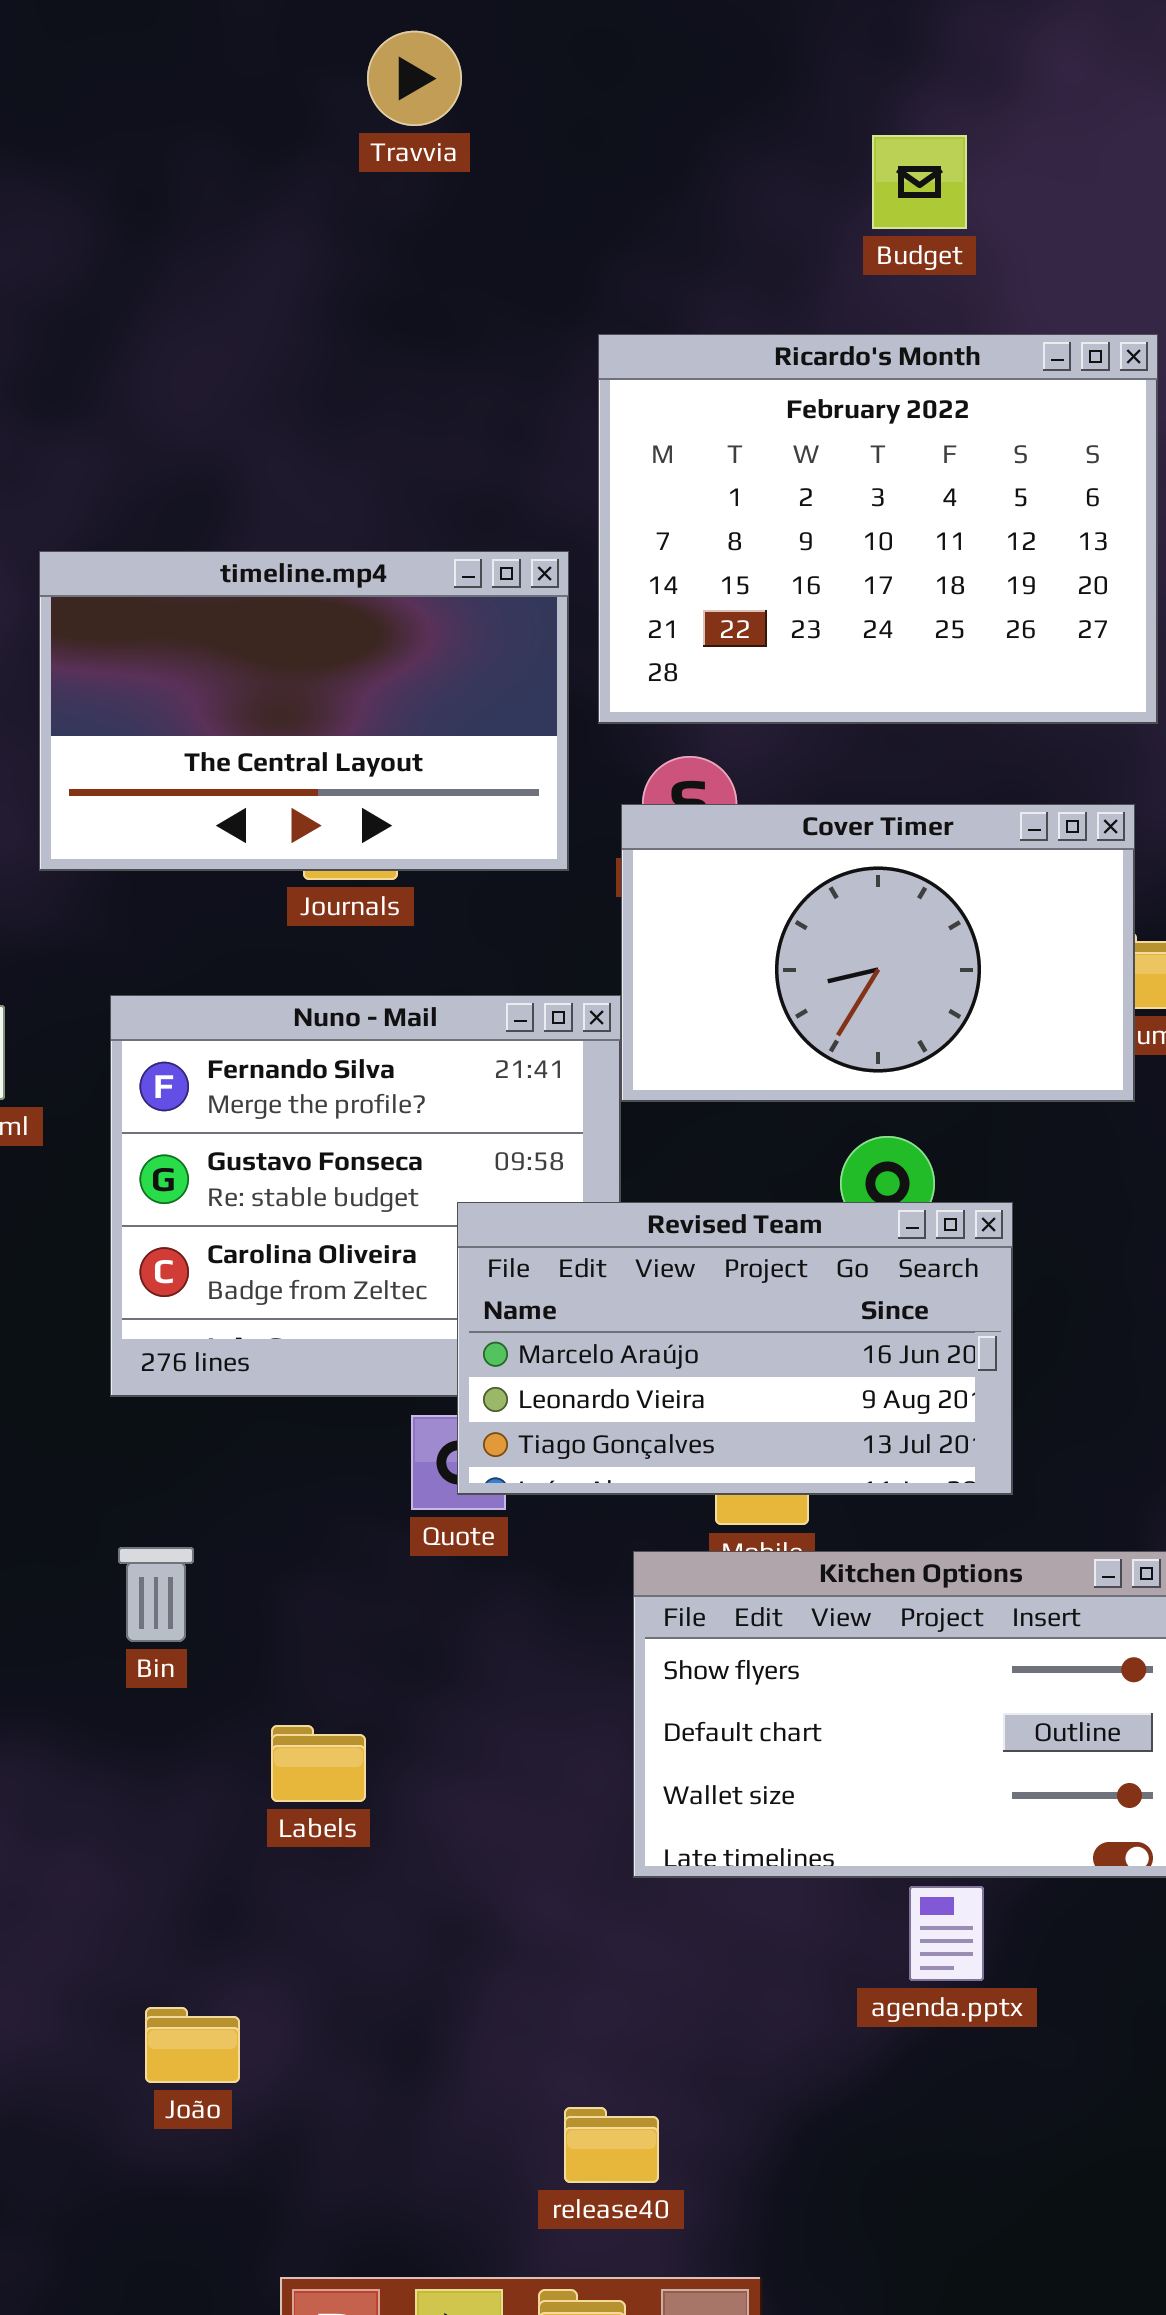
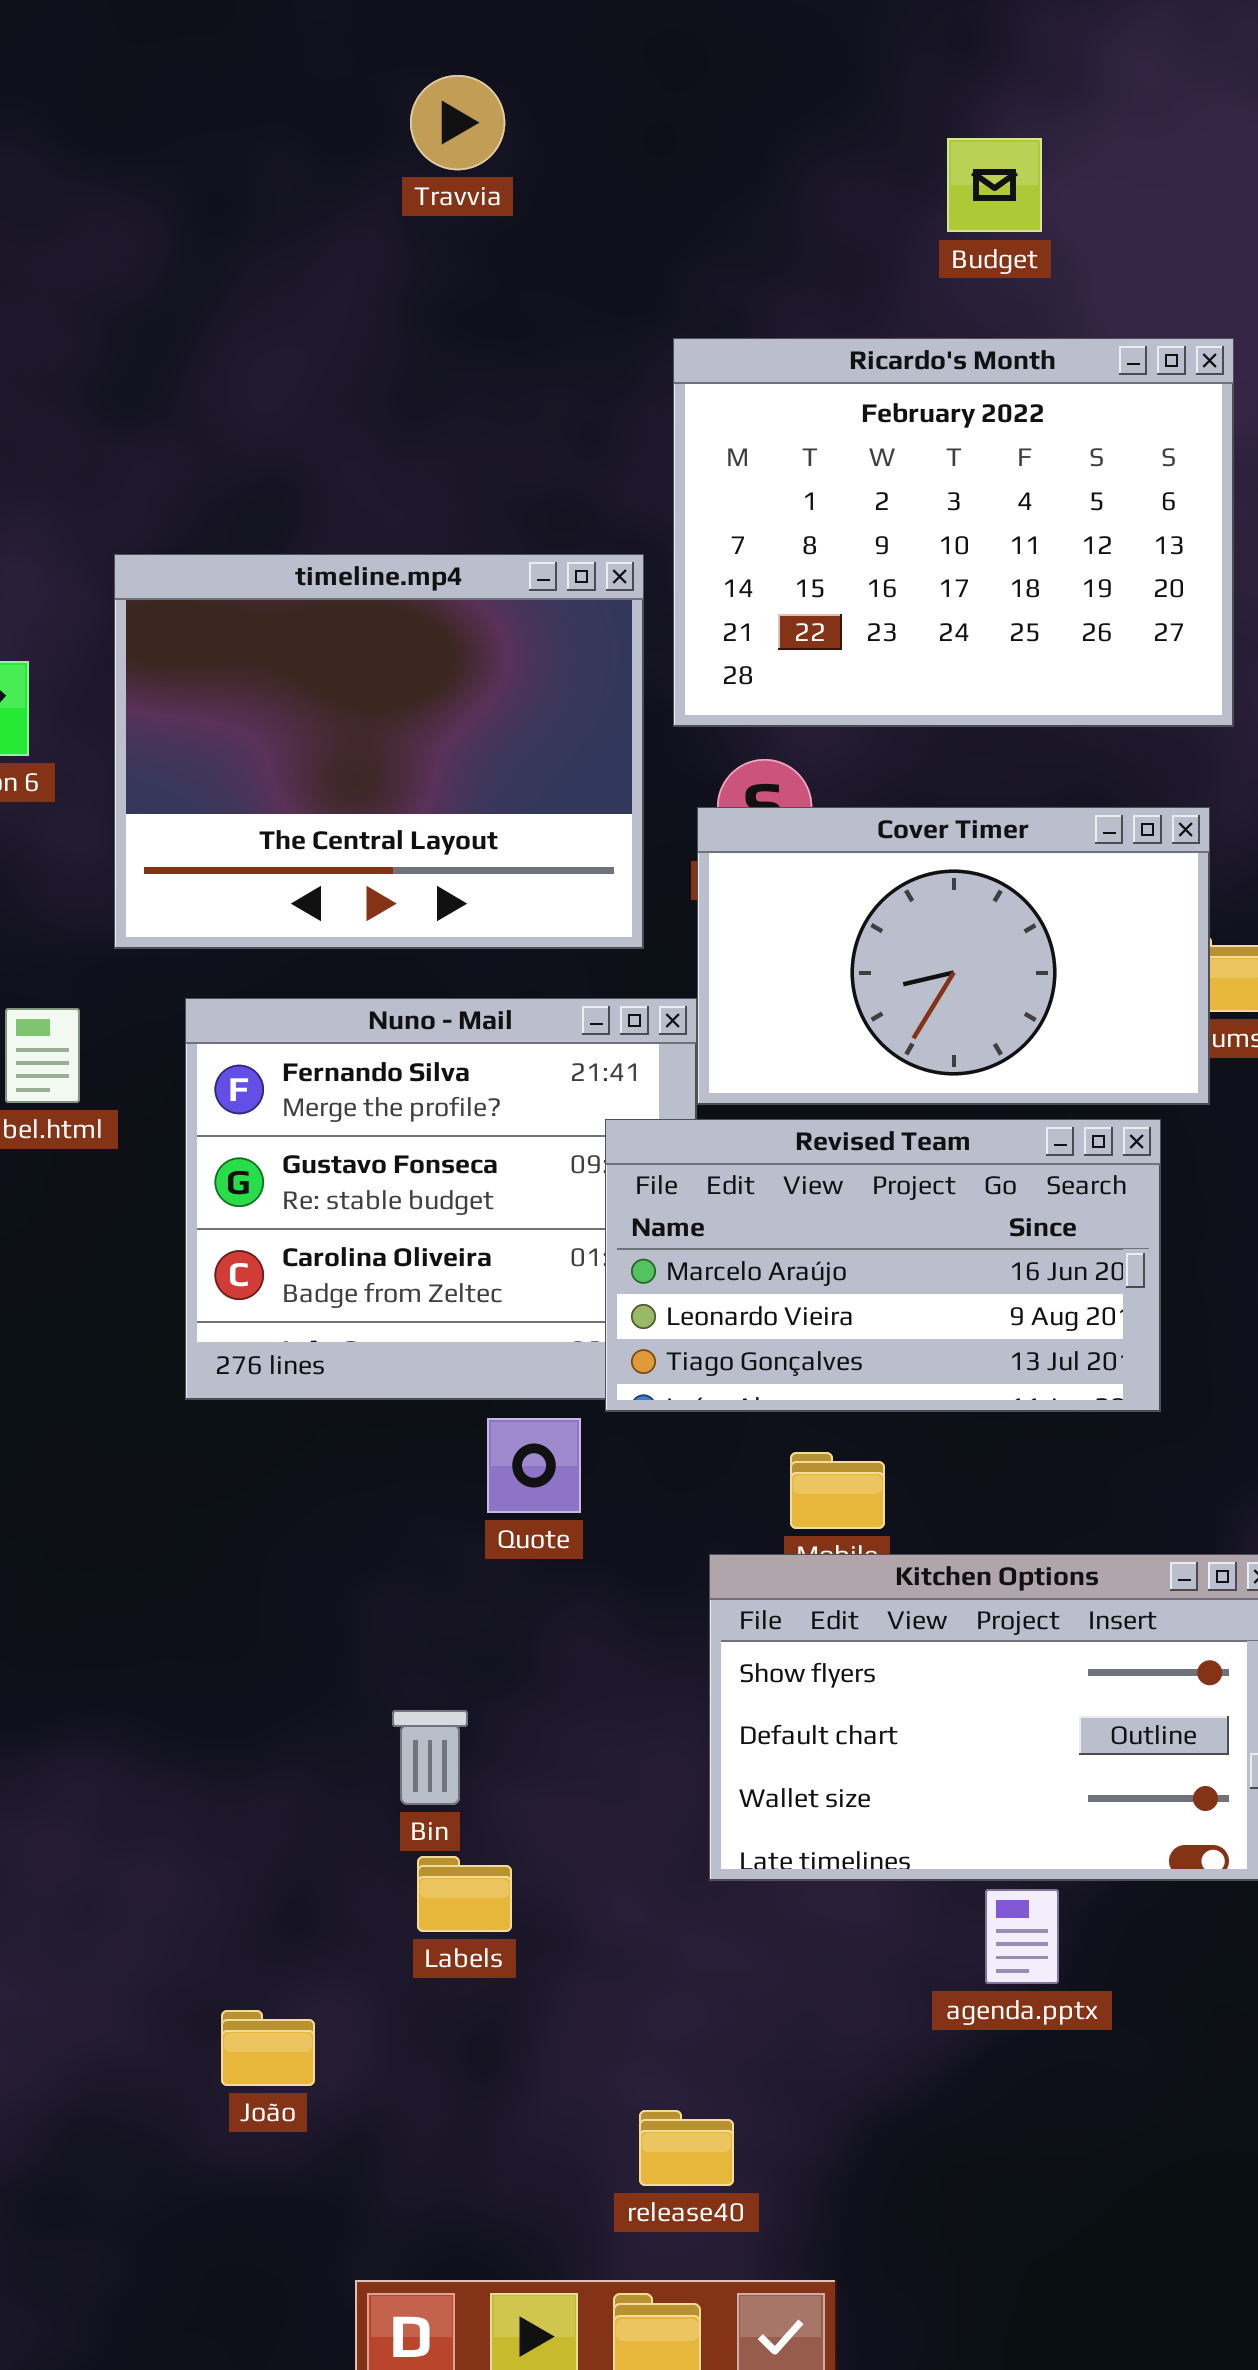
Travvia: [367,31,462,126] -> [410,75,505,170], moved
timeline.mp4: [39,551,569,871] -> [114,554,644,949], resized
Revised Team: [457,1202,1013,1495] -> [605,1119,1161,1412], moved
Bin: [118,1547,194,1642] -> [392,1710,468,1805], moved
Labels: [271,1725,366,1802] -> [417,1856,512,1932], moved

